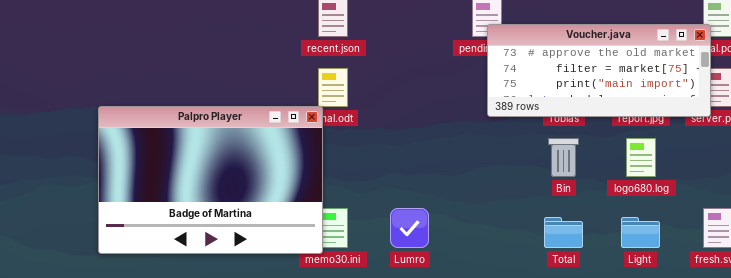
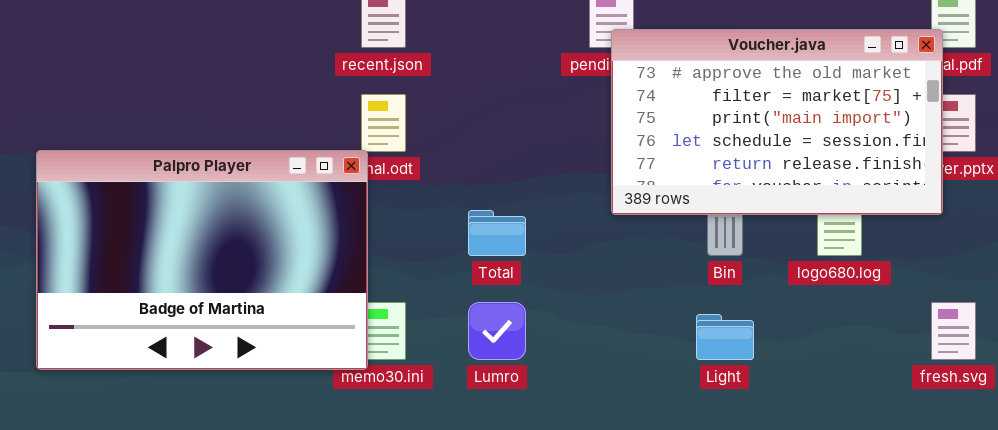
Voucher.java: [487,24,711,117] -> [611,29,943,215], resized
Total: [544,217,583,248] -> [468,210,526,256], moved
Light: [621,217,660,248] -> [696,314,754,360], moved

